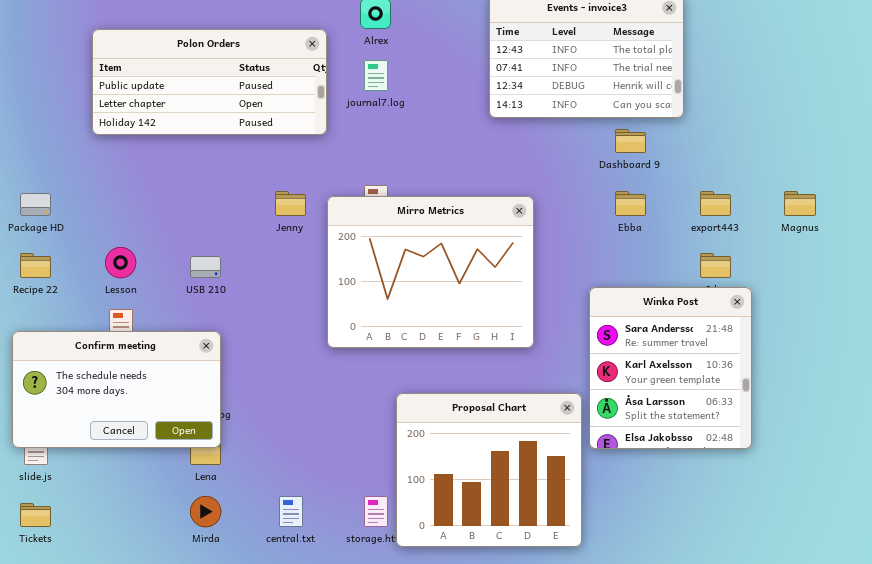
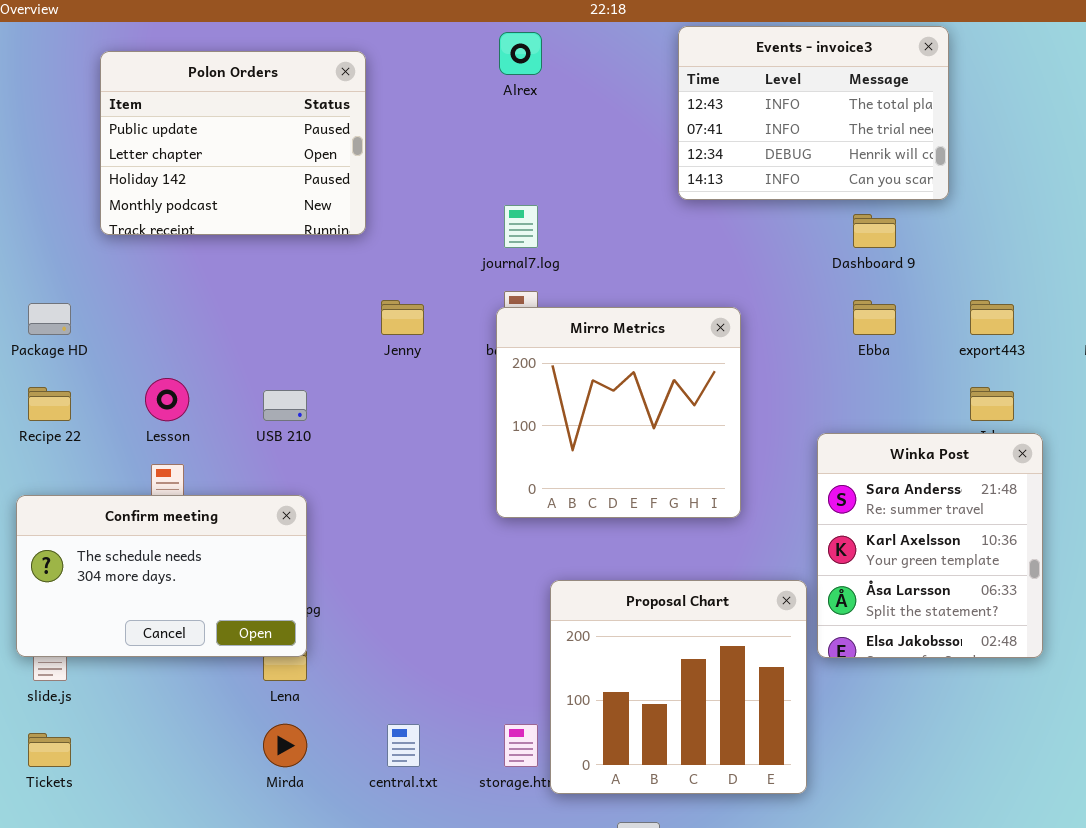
Polon Orders: [92,29,327,135] -> [100,51,366,235], moved, resized
journal7.log: [364,60,388,91] -> [504,205,538,248], moved
Mirro Metrics: [327,196,534,348] -> [496,307,741,518], resized

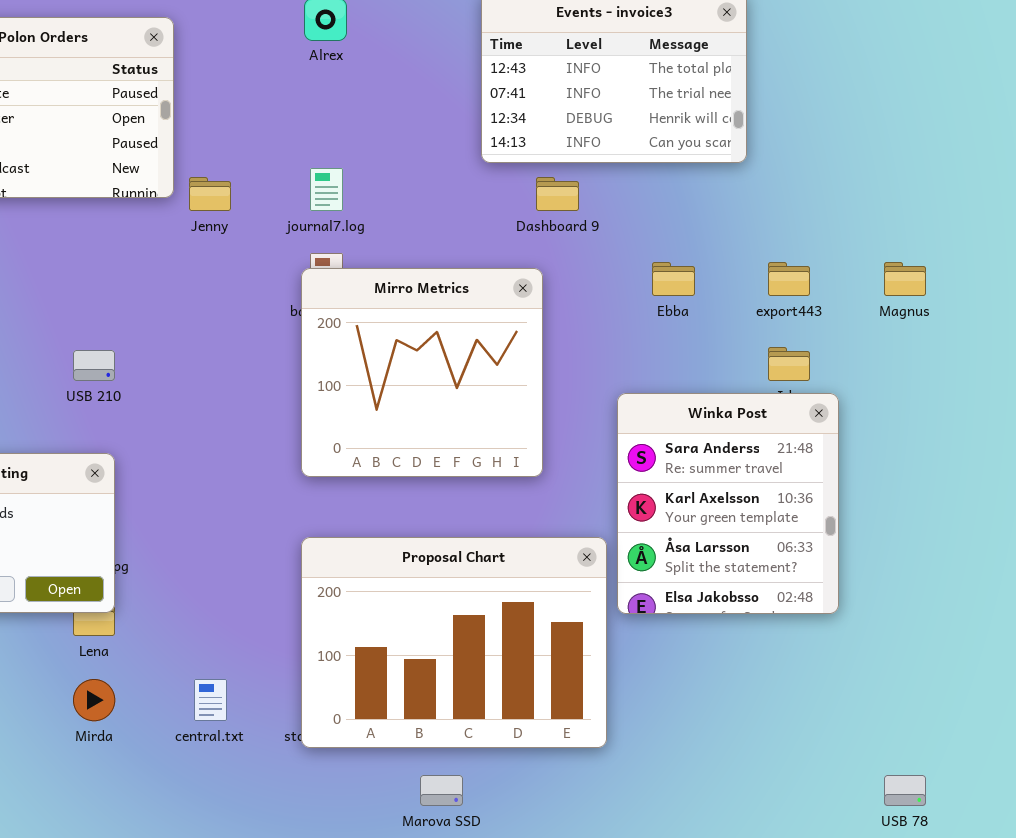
Dashboard 9: [853,214,896,248] -> [536,177,579,211], moved
Jenny: [381,300,424,335] -> [189,177,231,211], moved
Proposal Chart: [550,580,807,794] -> [301,537,607,748], resized

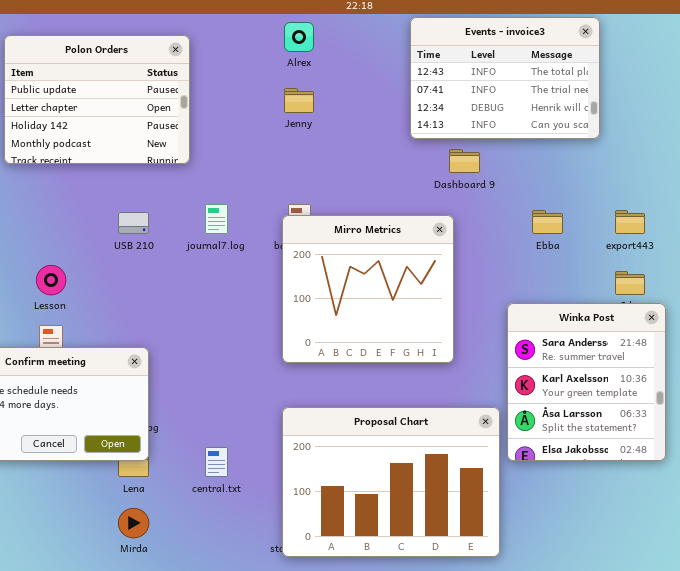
journal7.log: [310,168,343,211] -> [205,204,228,234], moved
Jenny: [189,177,231,211] -> [284,88,314,113], moved
USB 210: [73,350,115,381] -> [118,212,149,234], moved
central.txt: [194,679,227,721] -> [205,447,228,477], moved

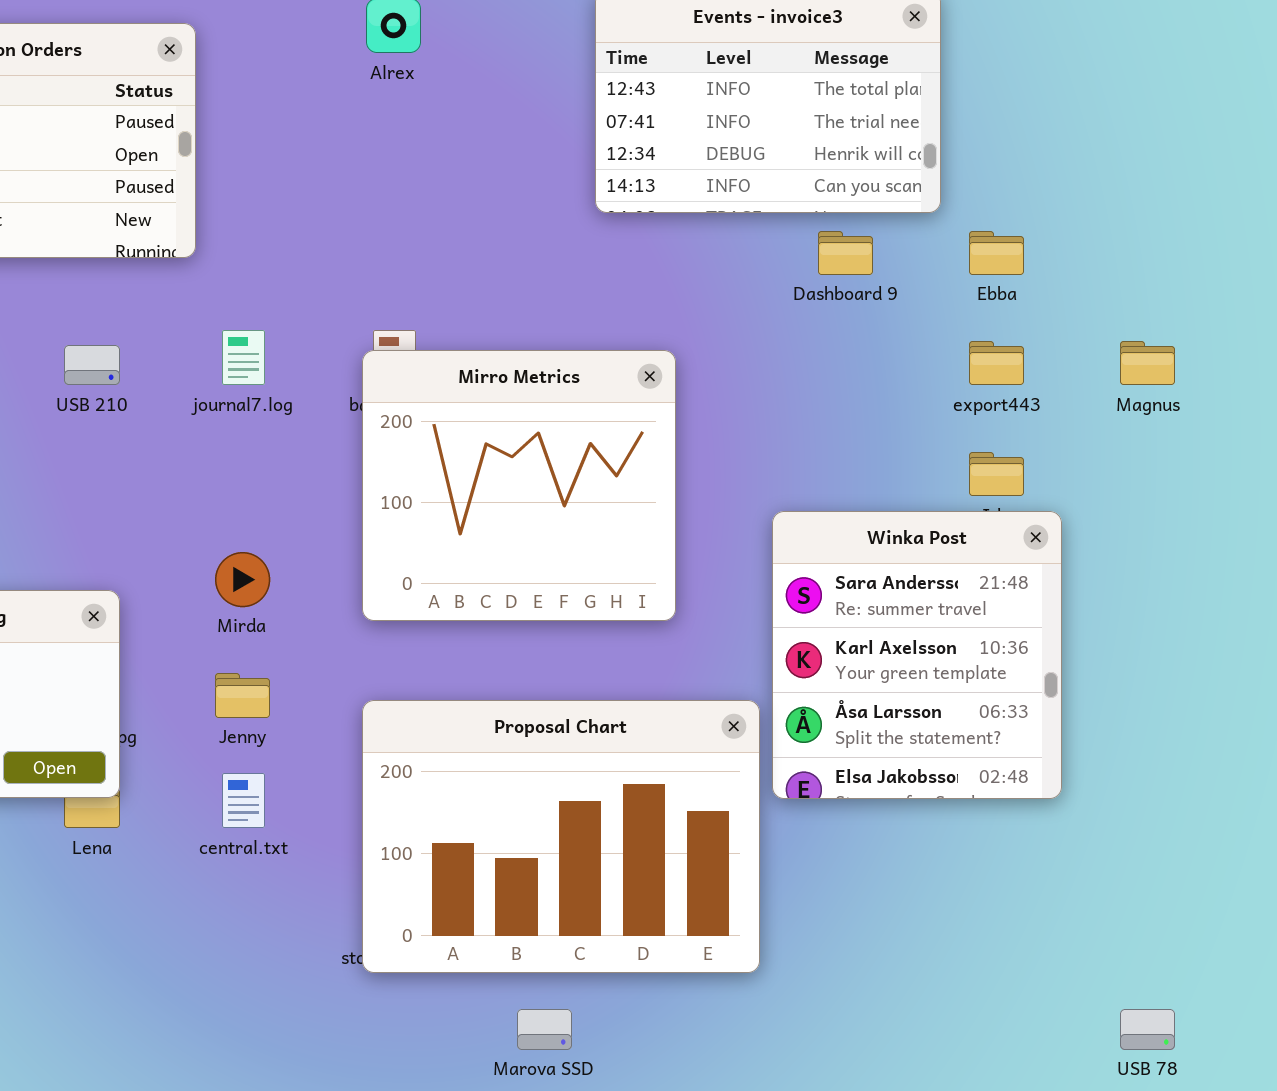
Jenny: [284,88,314,113] -> [215,673,270,718], moved
Dashboard 9: [449,149,480,173] -> [818,231,873,275], moved
Ebba: [532,210,563,234] -> [969,231,1024,275], moved
Mirda: [118,508,149,538] -> [215,552,270,607], moved

